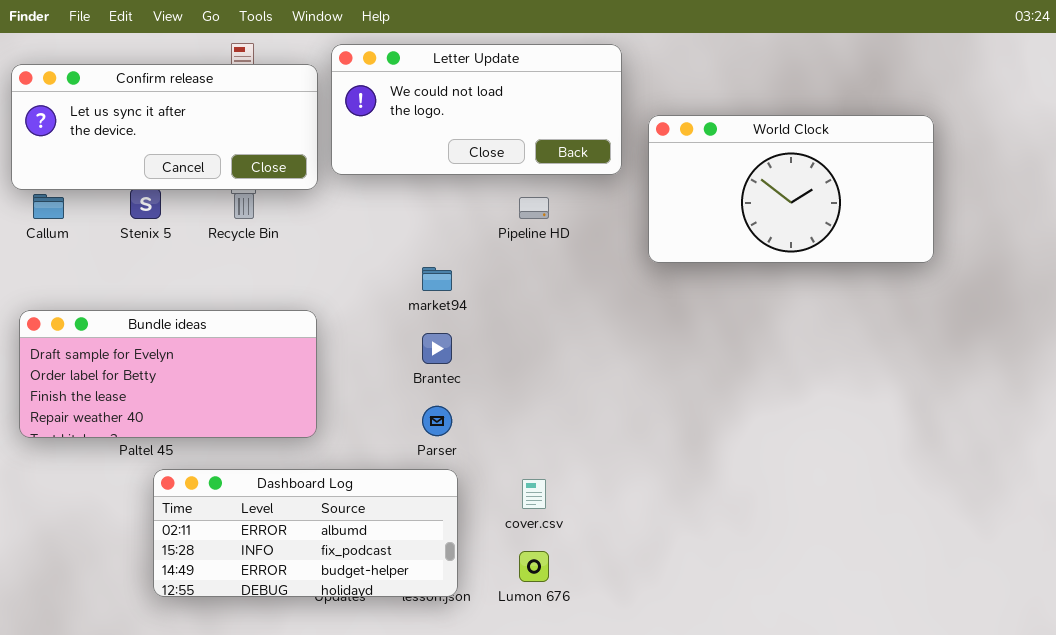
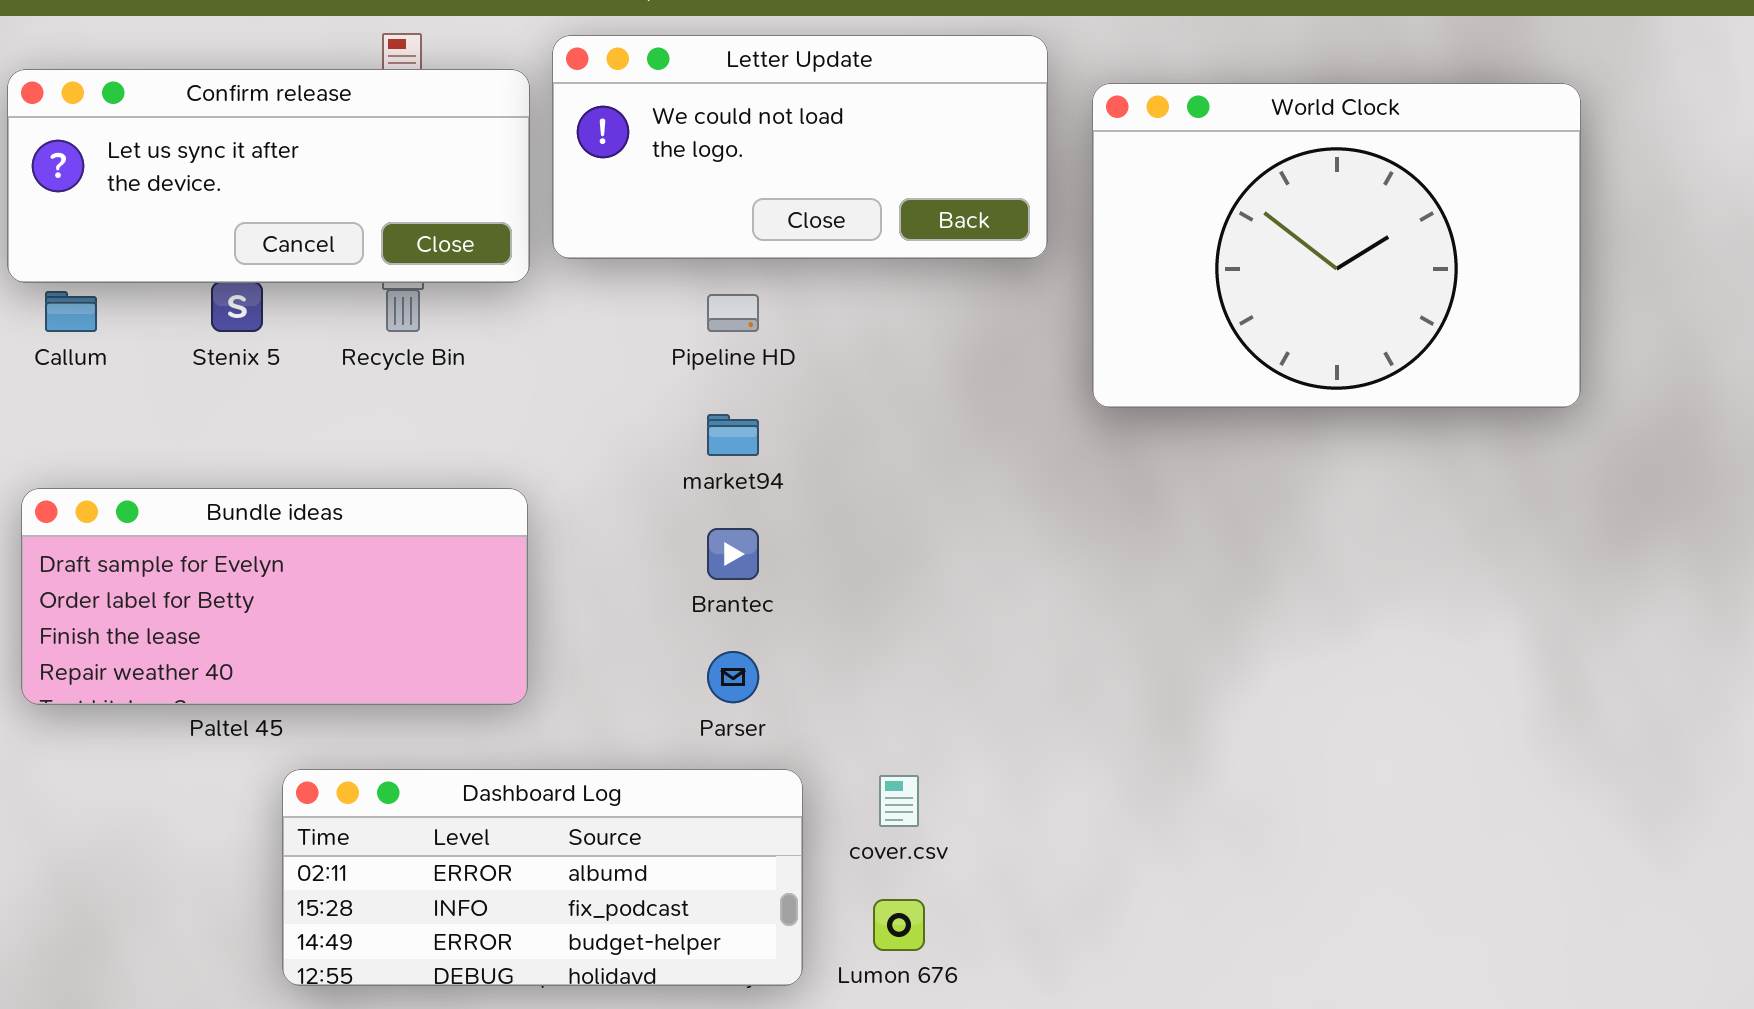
World Clock: [648,115,934,263] -> [1092,83,1581,408], resized
Pipeline HD: [519,197,549,219] -> [707,294,759,332], moved
Dashboard Log: [153,469,458,597] -> [282,769,803,986], moved

